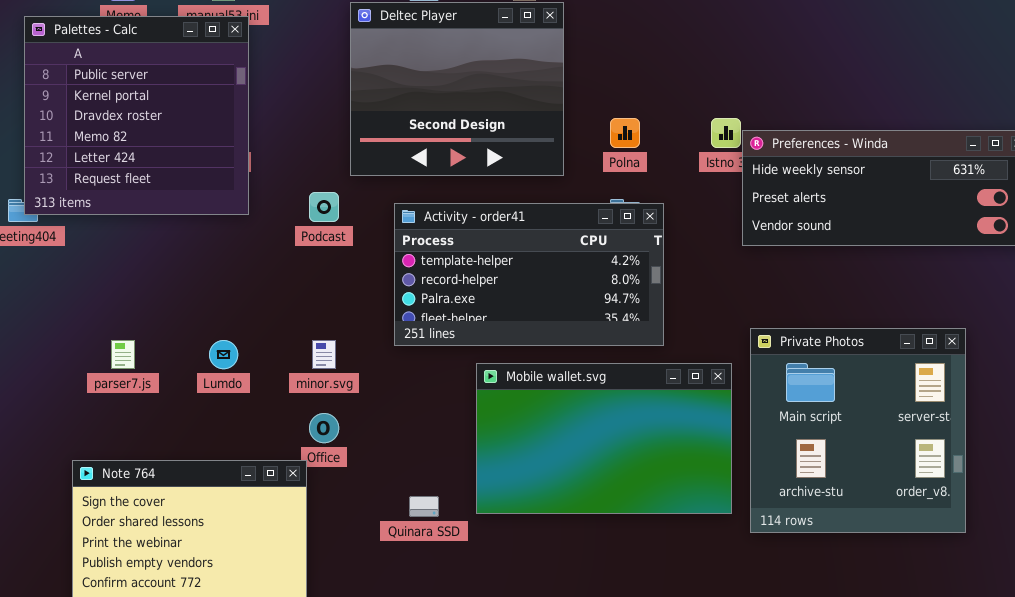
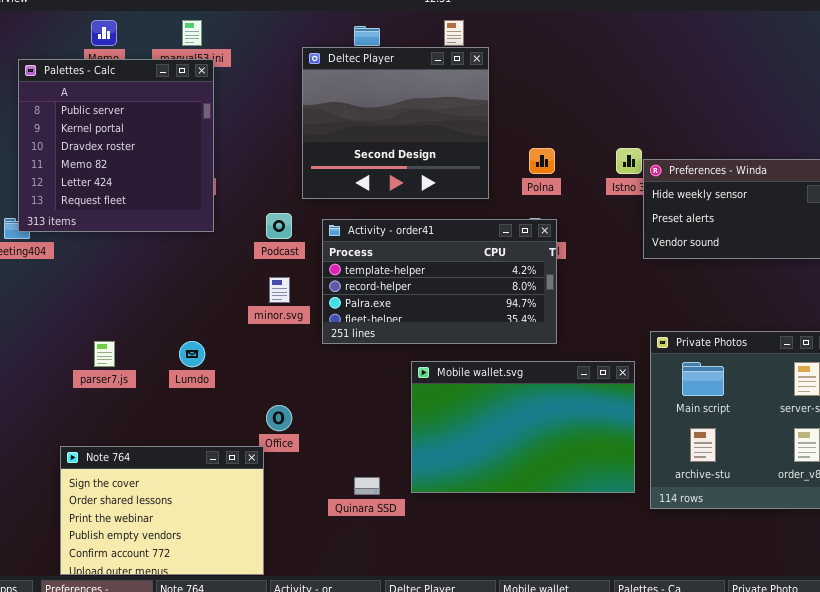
Activity - order41: [394,203,664,346] -> [322,219,557,344], moved
minor.svg: [312,340,336,369] -> [269,277,290,303], moved

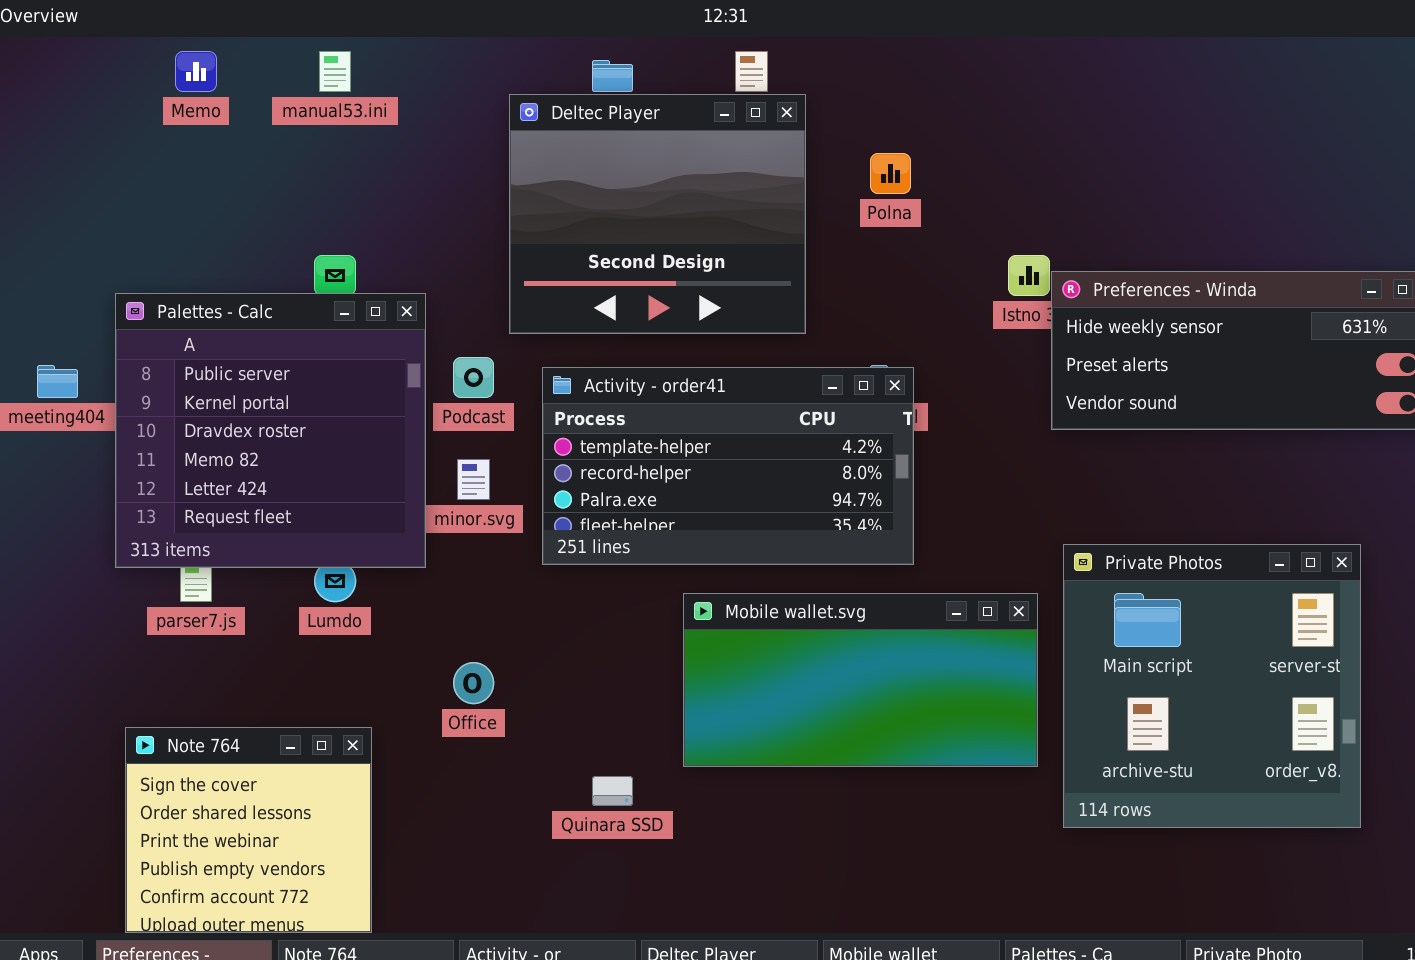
Palettes - Calc: [18,59,214,232] -> [115,293,426,568], moved
Polna: [529,148,555,174] -> [870,153,911,194], moved
Mobile wallet.svg: [411,361,635,493] -> [683,593,1038,767], resized
Note 764: [60,446,264,575] -> [125,727,372,933], resized

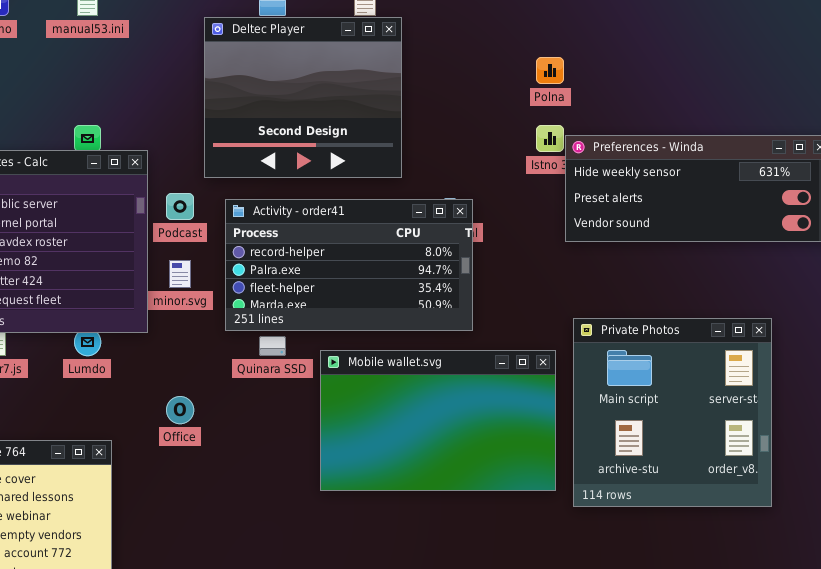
Polna: [870,153,911,194] -> [536,57,564,84], moved
Activity - order41: [542,367,914,565] -> [225,199,473,331], scrolled down 1 row
Mobile wallet.svg: [683,593,1038,767] -> [320,350,556,491], resized
Quinara SSD: [592,776,633,806] -> [259,336,286,356], moved

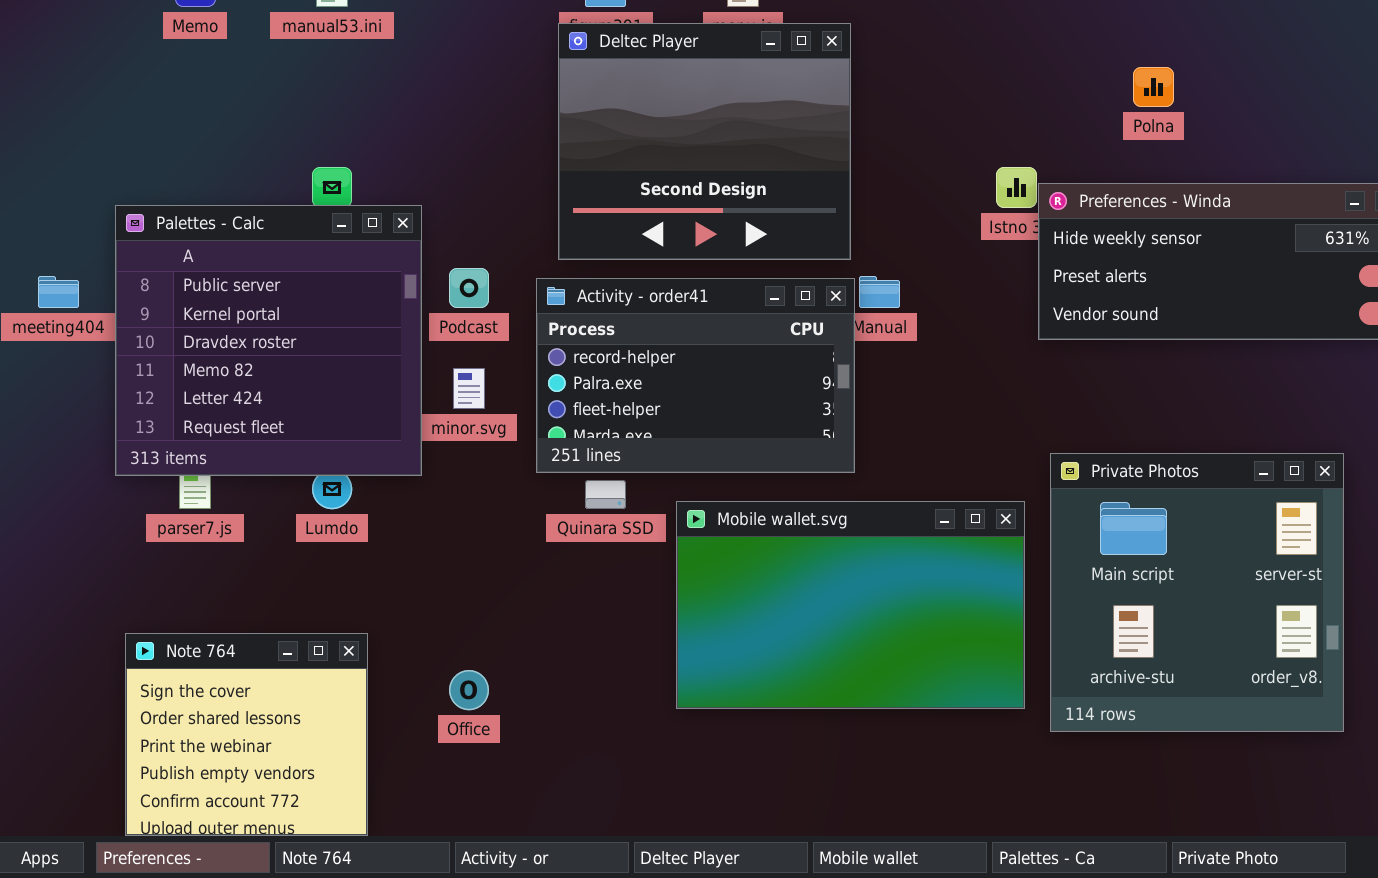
Deltec Player: [204,17,402,178] -> [558,23,851,260], moved
Polna: [536,57,564,84] -> [1133,67,1174,107], moved
Activity - order41: [225,199,473,331] -> [536,278,855,473], resized
Office: [166,396,194,424] -> [449,670,489,710], moved

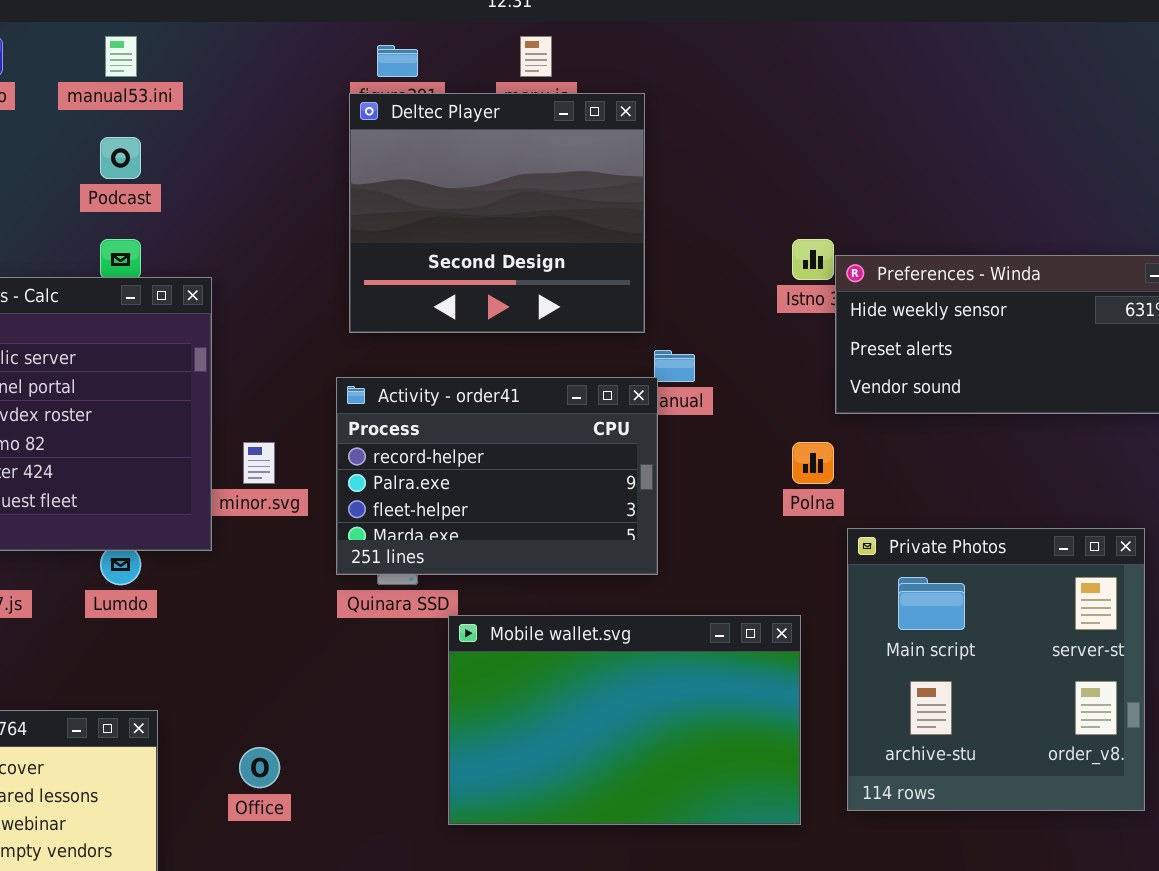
Polna: [1133,67,1174,107] -> [792,442,834,484], moved
Podcast: [449,268,489,308] -> [100,137,141,179], moved
Activity - order41: [536,278,855,473] -> [336,377,658,575], moved
Mobile wallet.svg: [676,501,1025,709] -> [448,615,801,825], moved

